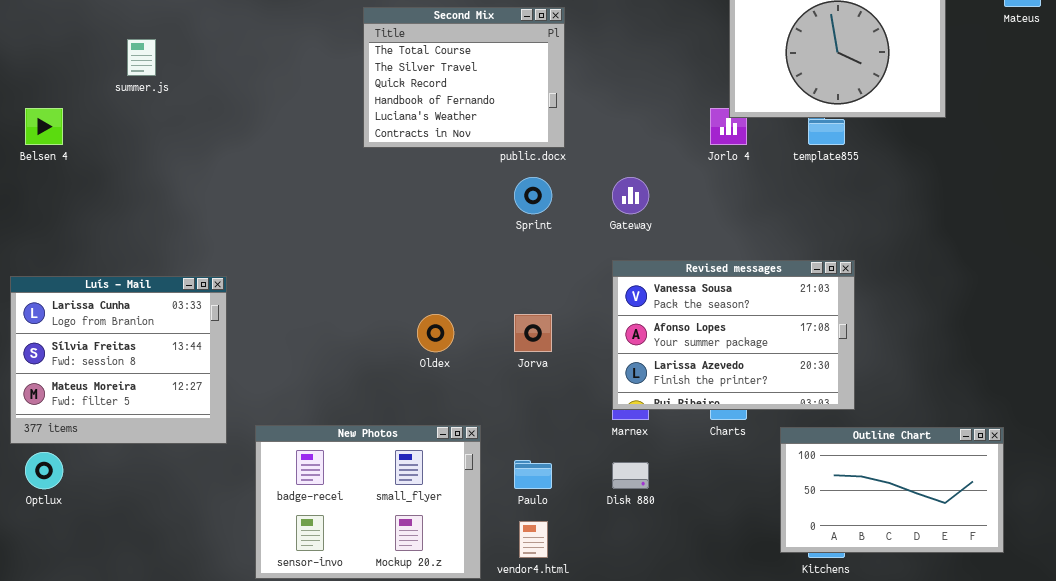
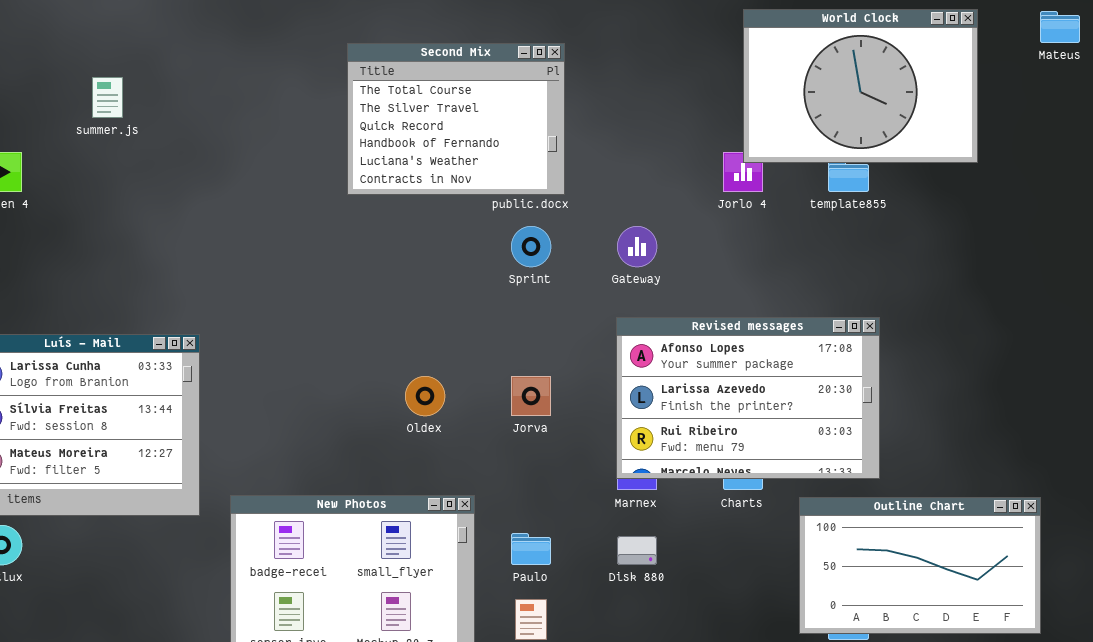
Revised messages: [612,260,855,410] -> [616,317,880,479], scrolled down 1 row

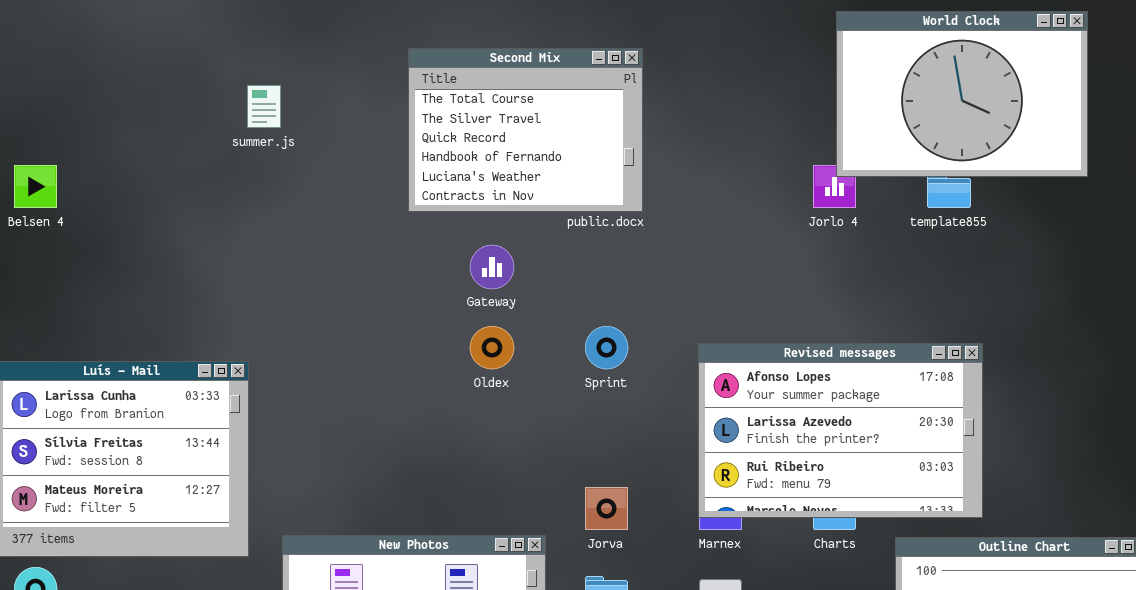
summer.js: [92,77,123,118] -> [247,85,281,128], moved
Sprint: [511,226,551,267] -> [585,326,628,369], moved
Gateway: [617,226,657,267] -> [470,245,514,289], moved
Oldex: [405,376,445,416] -> [470,326,514,369], moved
Jorva: [511,376,551,416] -> [585,487,628,530], moved

